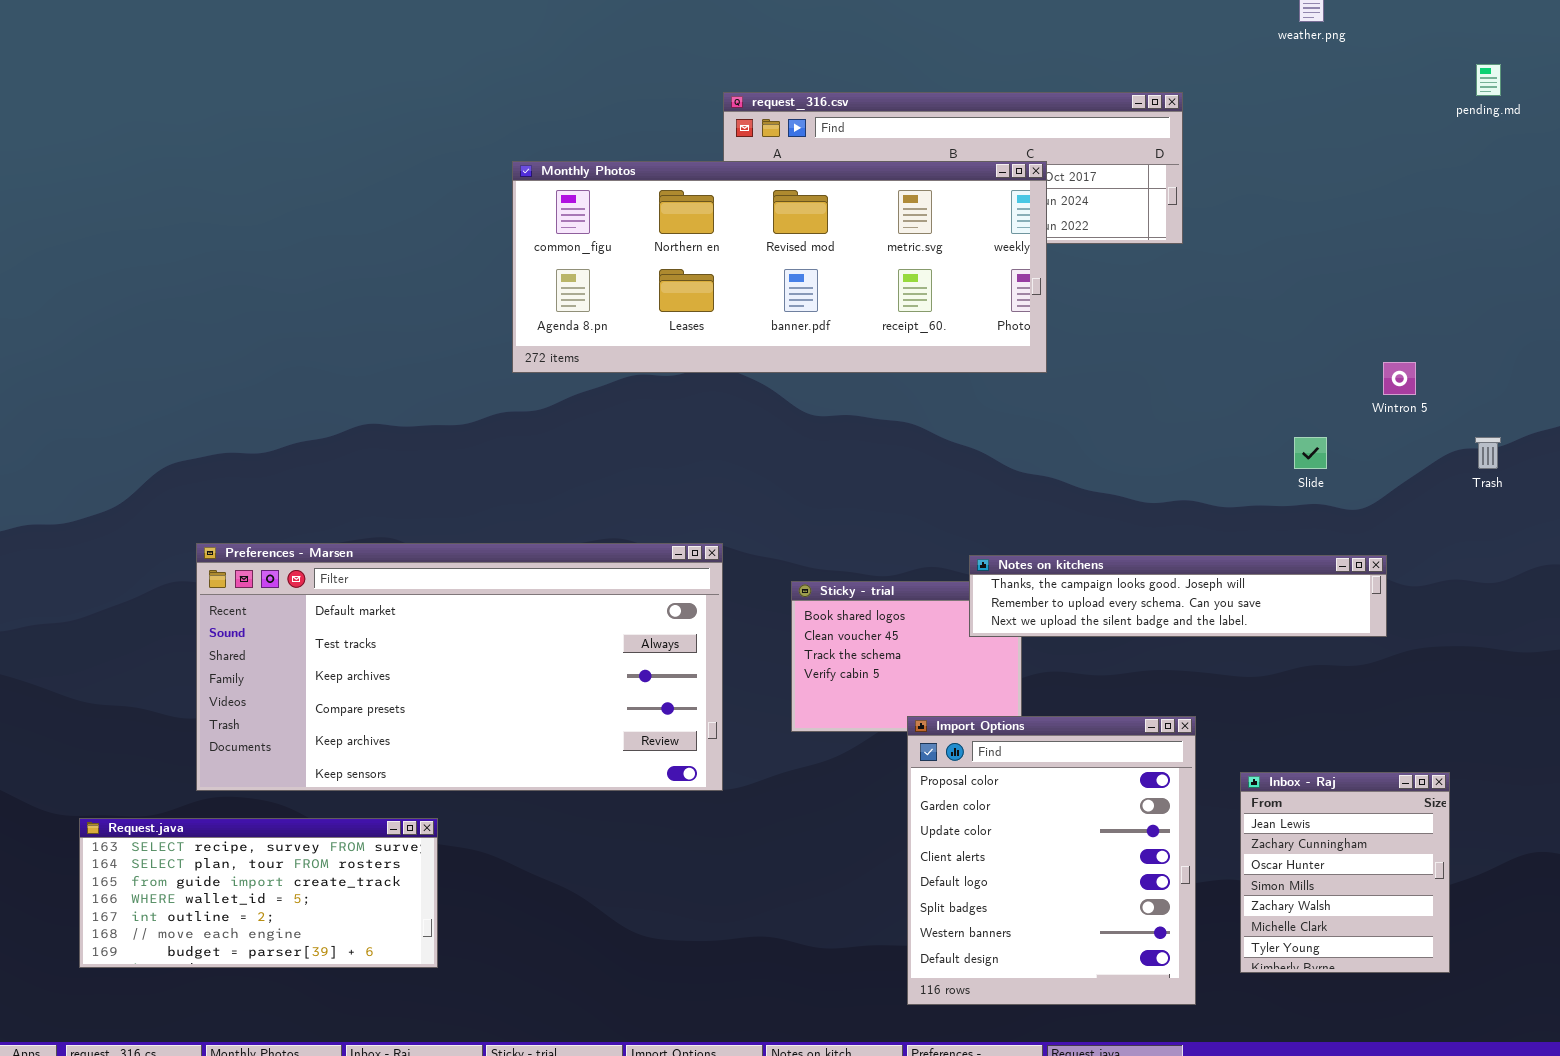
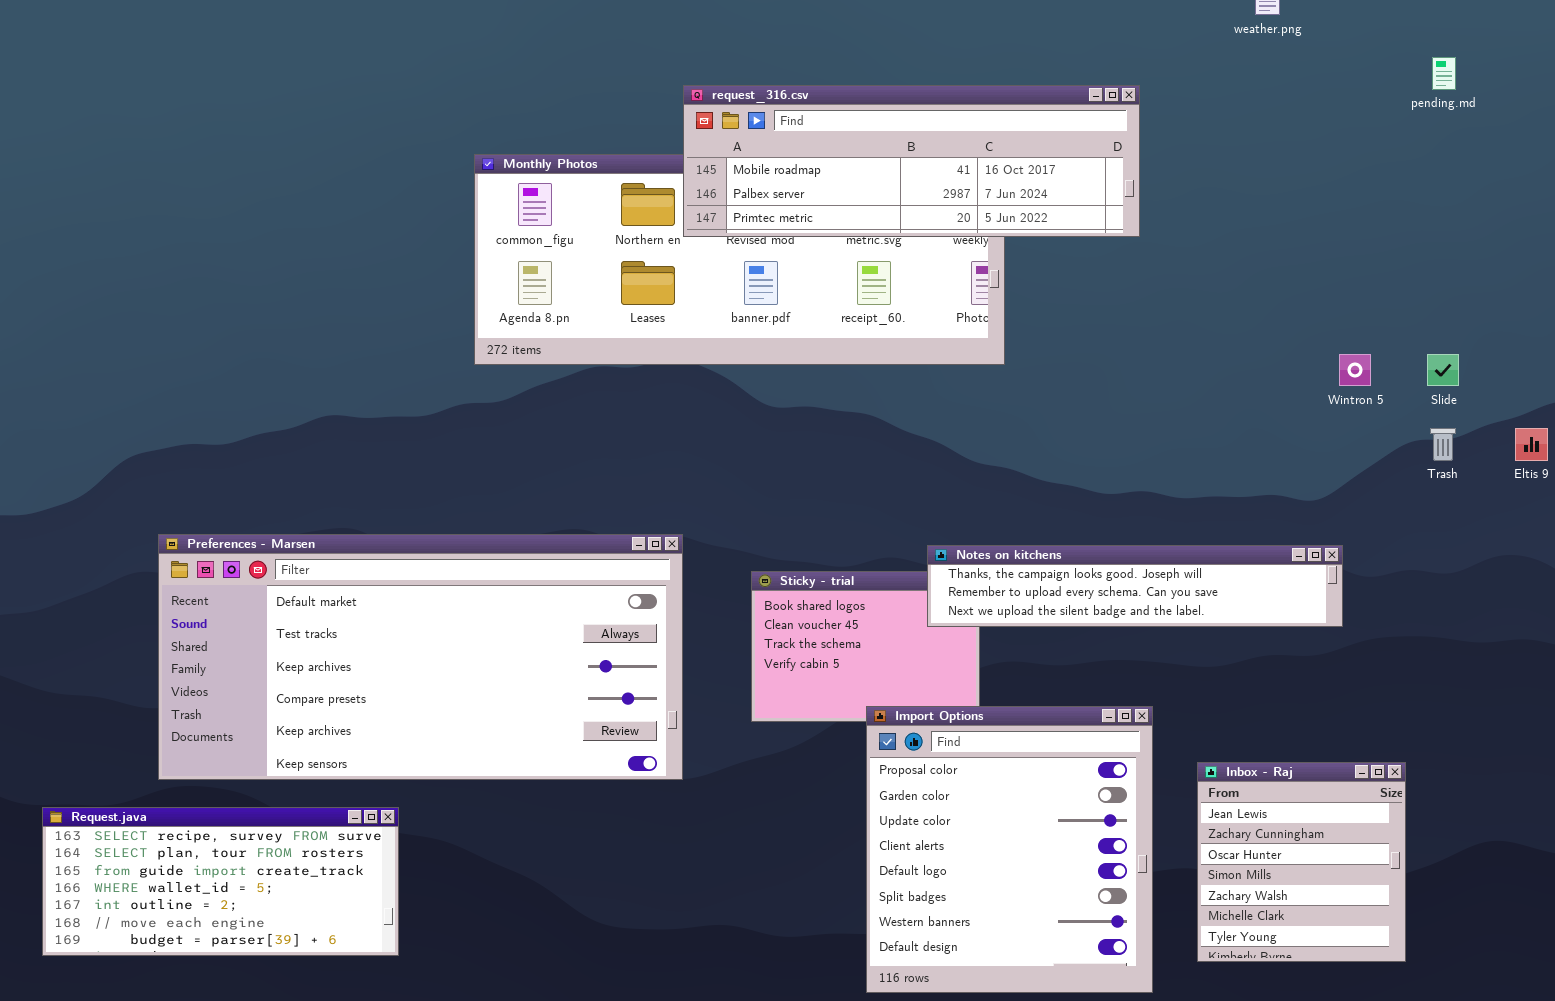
request_316.csv: [723,92,1183,244] -> [683,85,1140,237], raised
Slide: [1294,437,1327,469] -> [1427,354,1459,386], moved

